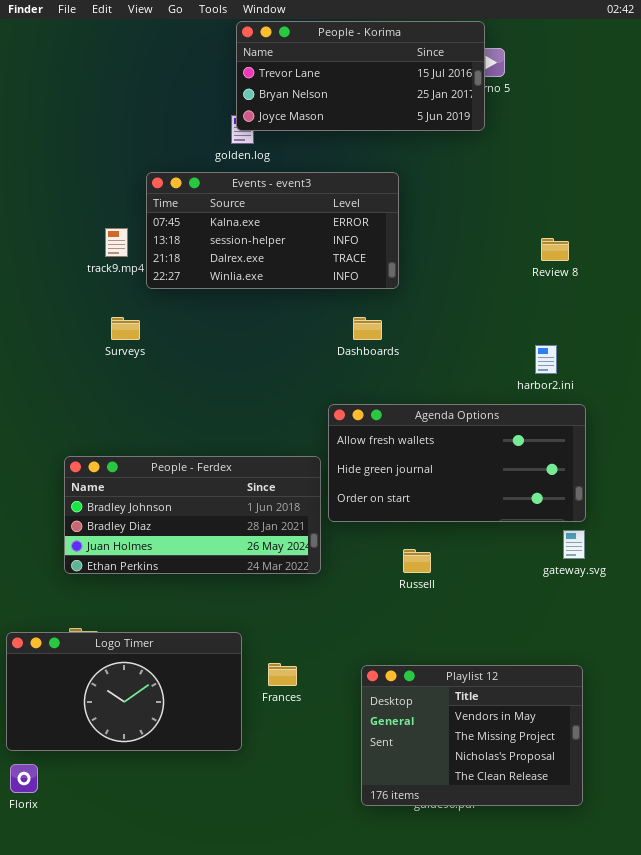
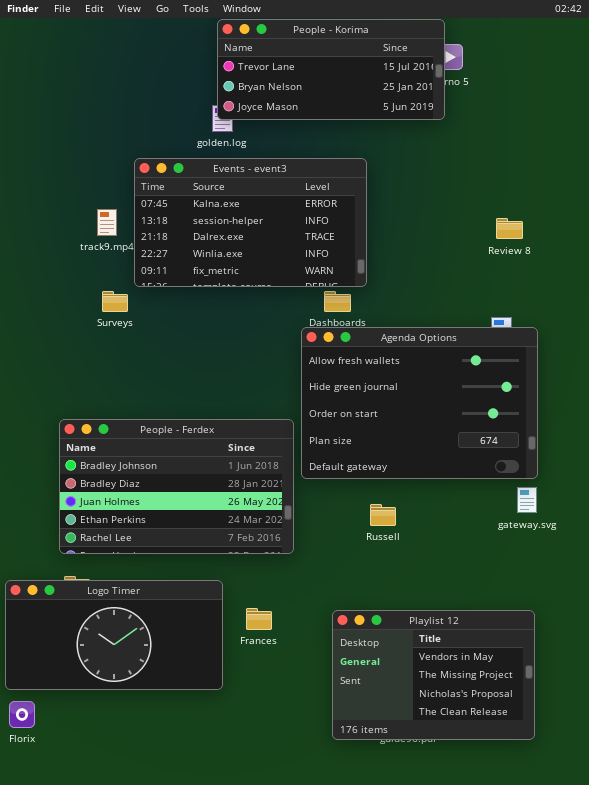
Events - event3: [146,172,399,289] -> [134,158,367,287], resized
Agenda Options: [328,404,586,522] -> [301,327,538,479], resized
People - Ferdex: [64,456,321,574] -> [59,419,294,554], resized

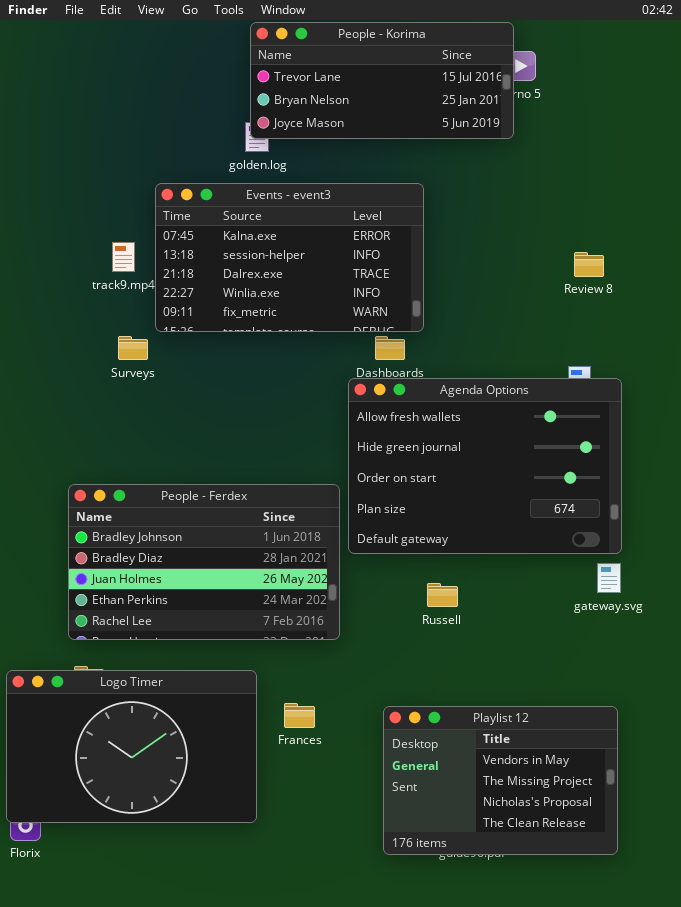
Logo Timer: [5,580,223,690] -> [6,670,257,823], resized

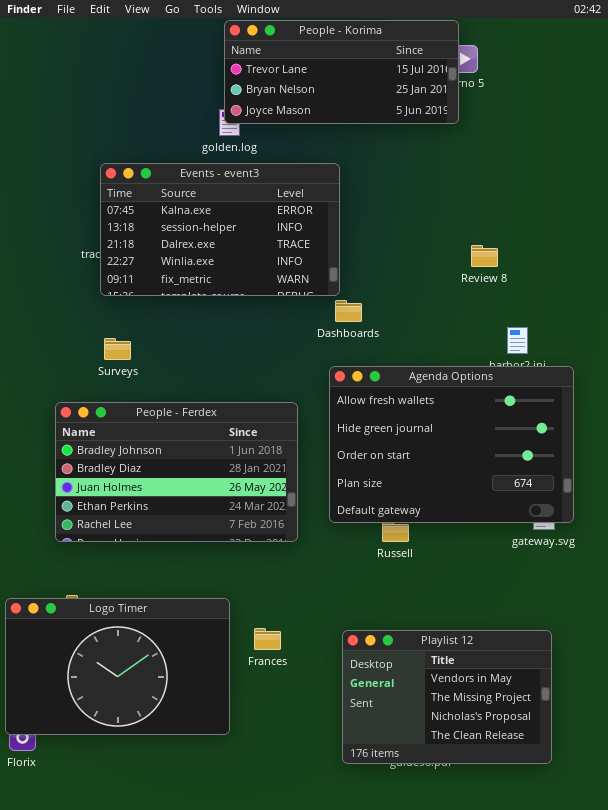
Events - event3: [155,183,424,332] -> [100,163,340,296], moved
Review 8: [574,252,604,277] -> [471,245,498,267], moved
Surveys: [118,336,148,360] -> [104,338,131,360], moved
Agenda Options: [348,378,622,554] -> [329,366,574,523], moved
People - Ferdex: [68,484,340,640] -> [55,402,298,542], moved

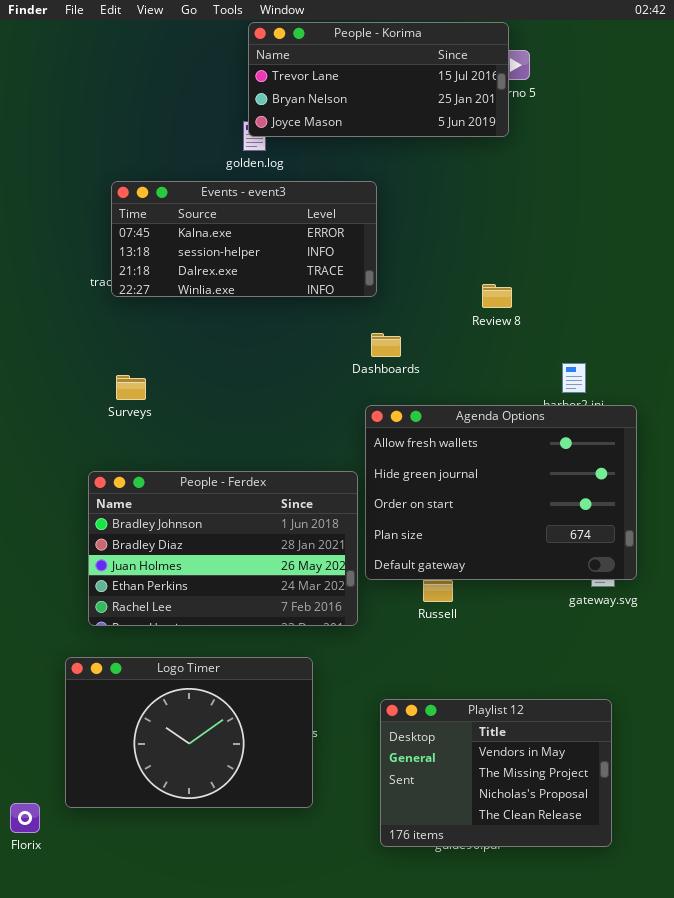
Events - event3: [100,163,340,296] -> [111,181,377,297], resized
Review 8: [471,245,498,267] -> [482,284,512,308], moved
People - Ferdex: [55,402,298,542] -> [88,471,358,626], moved
Logo Timer: [5,598,230,735] -> [65,657,313,808], moved

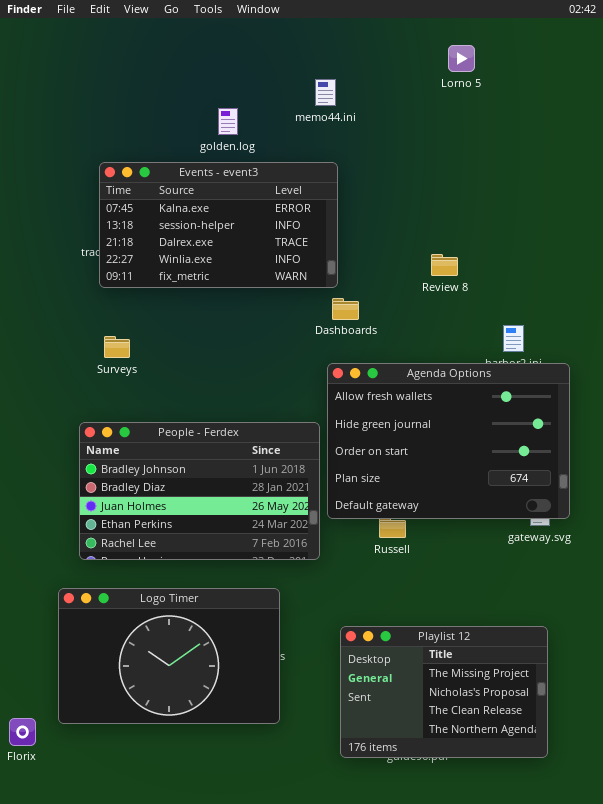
People - Korima: [248,22,509,137] -> none, closed
Events - event3: [111,181,377,297] -> [99,162,338,288], resized
Playlist 12: [380,699,612,847] -> [340,626,548,758], scrolled down 1 row

